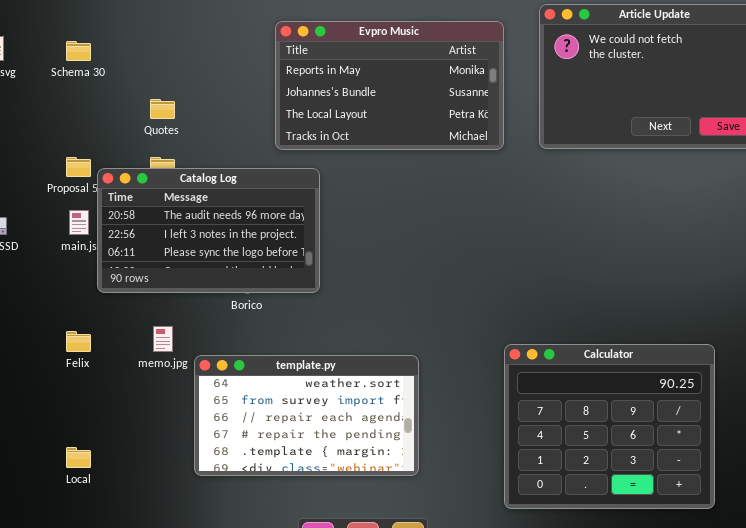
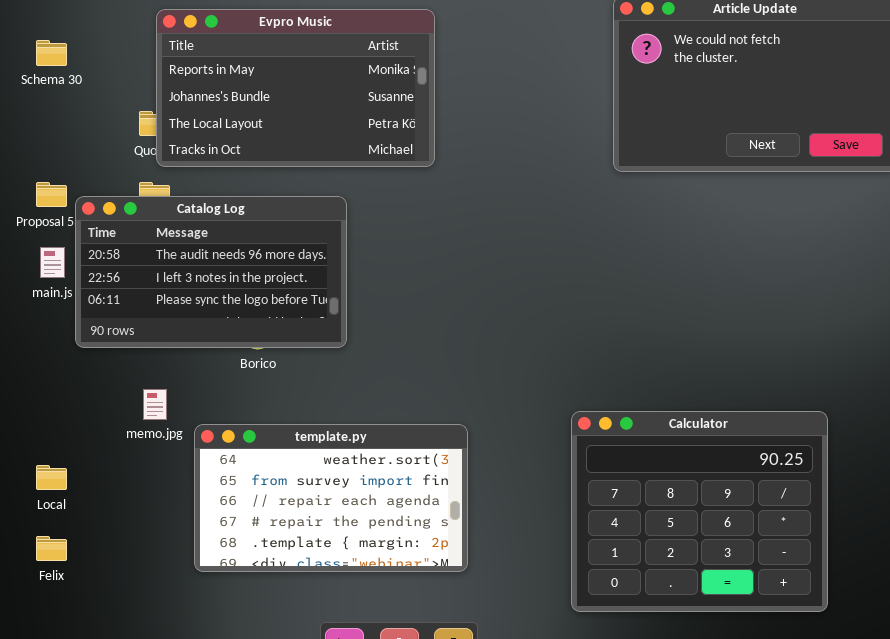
Evpro Music: [275,21,504,150] -> [156,9,435,167], moved
Felix: [66,331,91,352] -> [36,536,67,561], moved
Local: [66,447,91,468] -> [36,465,67,490], moved

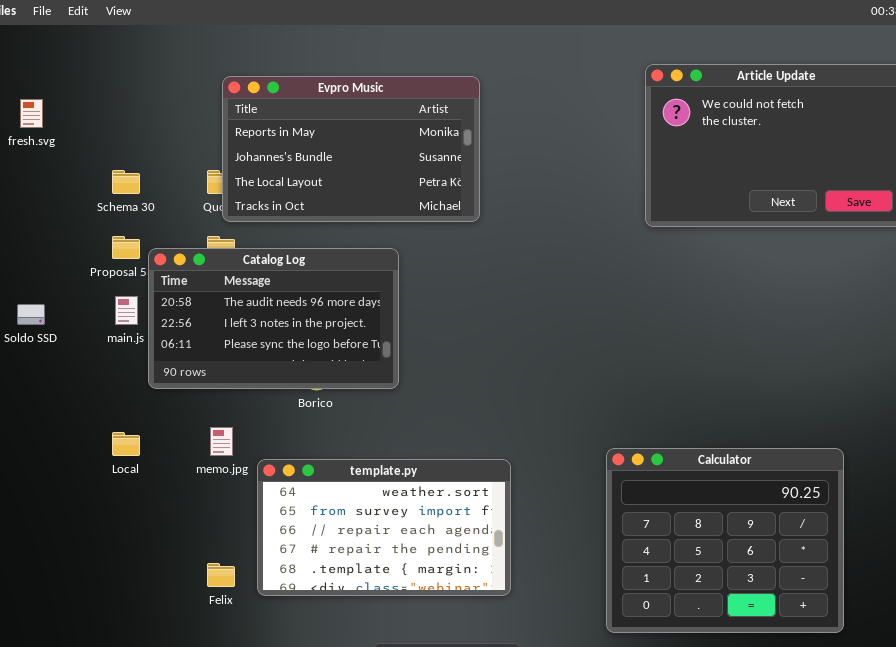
Schema 30: [36,40,67,66] -> [112,170,140,194], moved
Local: [36,465,67,490] -> [112,432,140,456], moved
Felix: [36,536,67,561] -> [207,563,235,587], moved

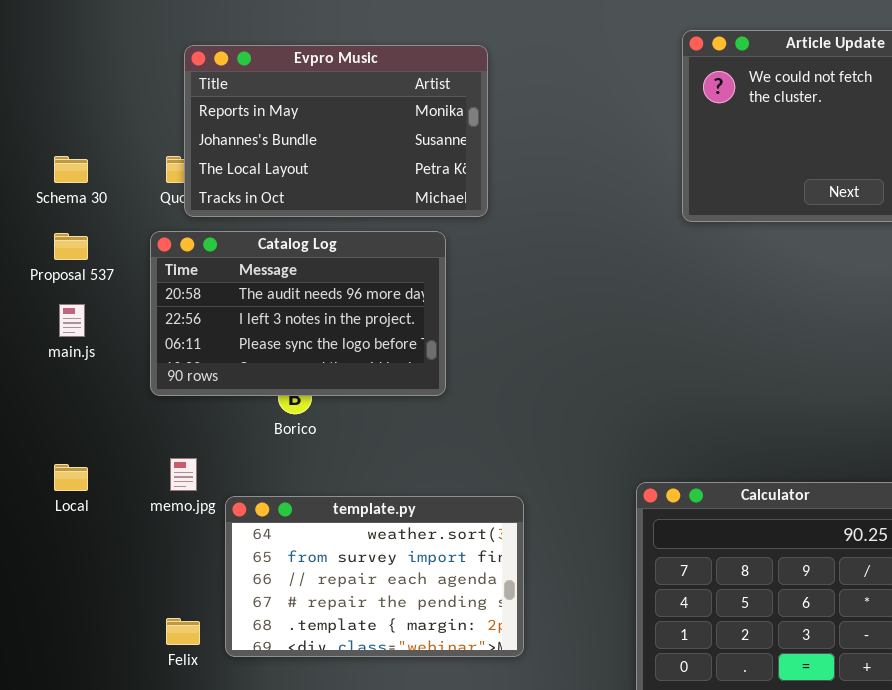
Catalog Log: [148,248,399,389] -> [150,231,446,396], moved

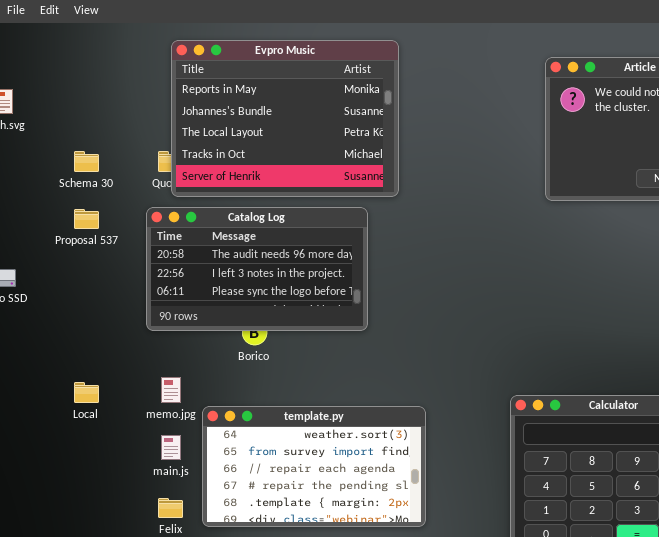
Evpro Music: [184,45,488,217] -> [171,40,399,197], resized
main.js: [59,304,85,337] -> [161,435,181,460], moved

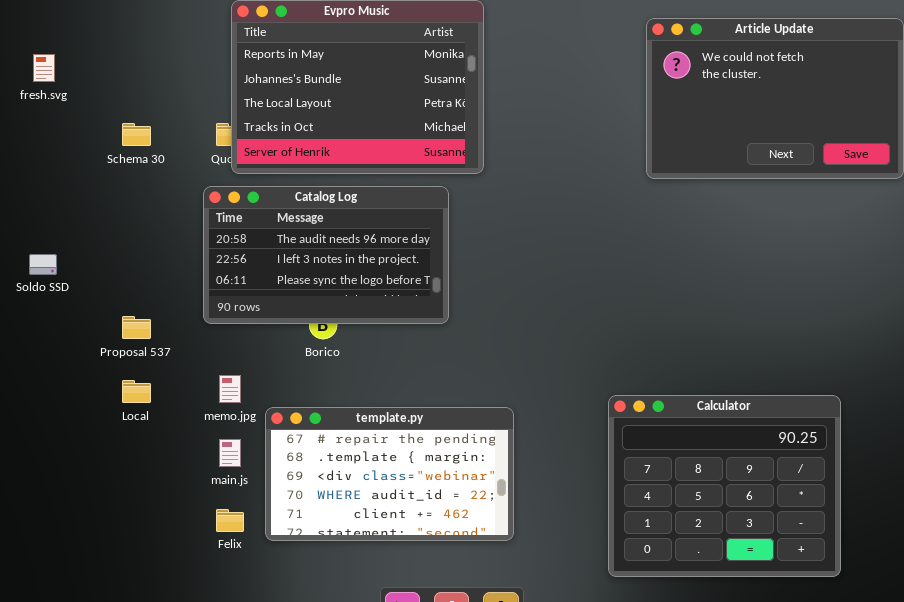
Proposal 537: [74,209,99,229] -> [122,316,151,339], moved
template.py: [202,406,426,527] -> [265,407,514,541], scrolled down 3 rows

